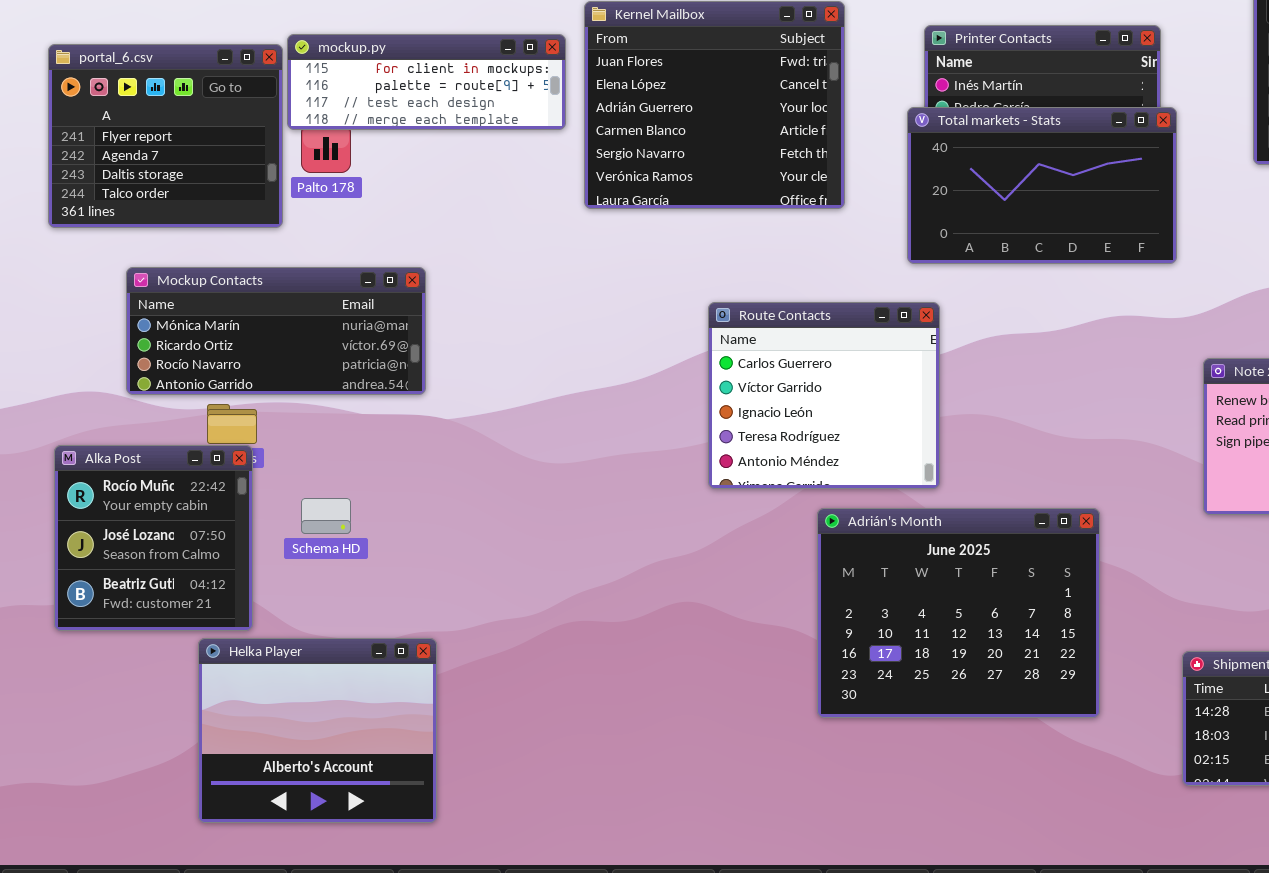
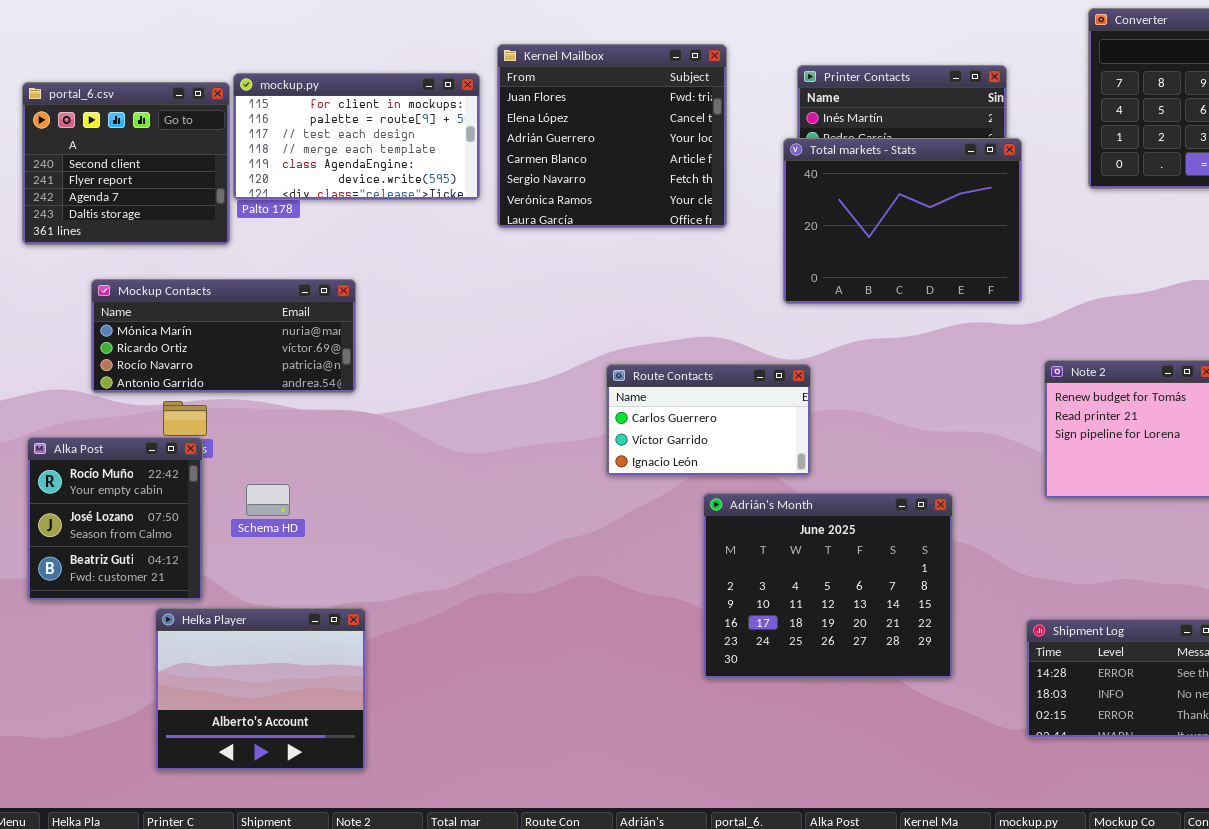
mockup.py: [287,34,566,130] -> [233,73,480,200], resized
portal_6.csv: [48,44,283,228] -> [22,82,230,245], scrolled up 1 row
Total markets - Stats: [907,107,1177,264] -> [783,138,1022,304], resized
Route Contacts: [708,302,940,489] -> [606,364,811,476], resized

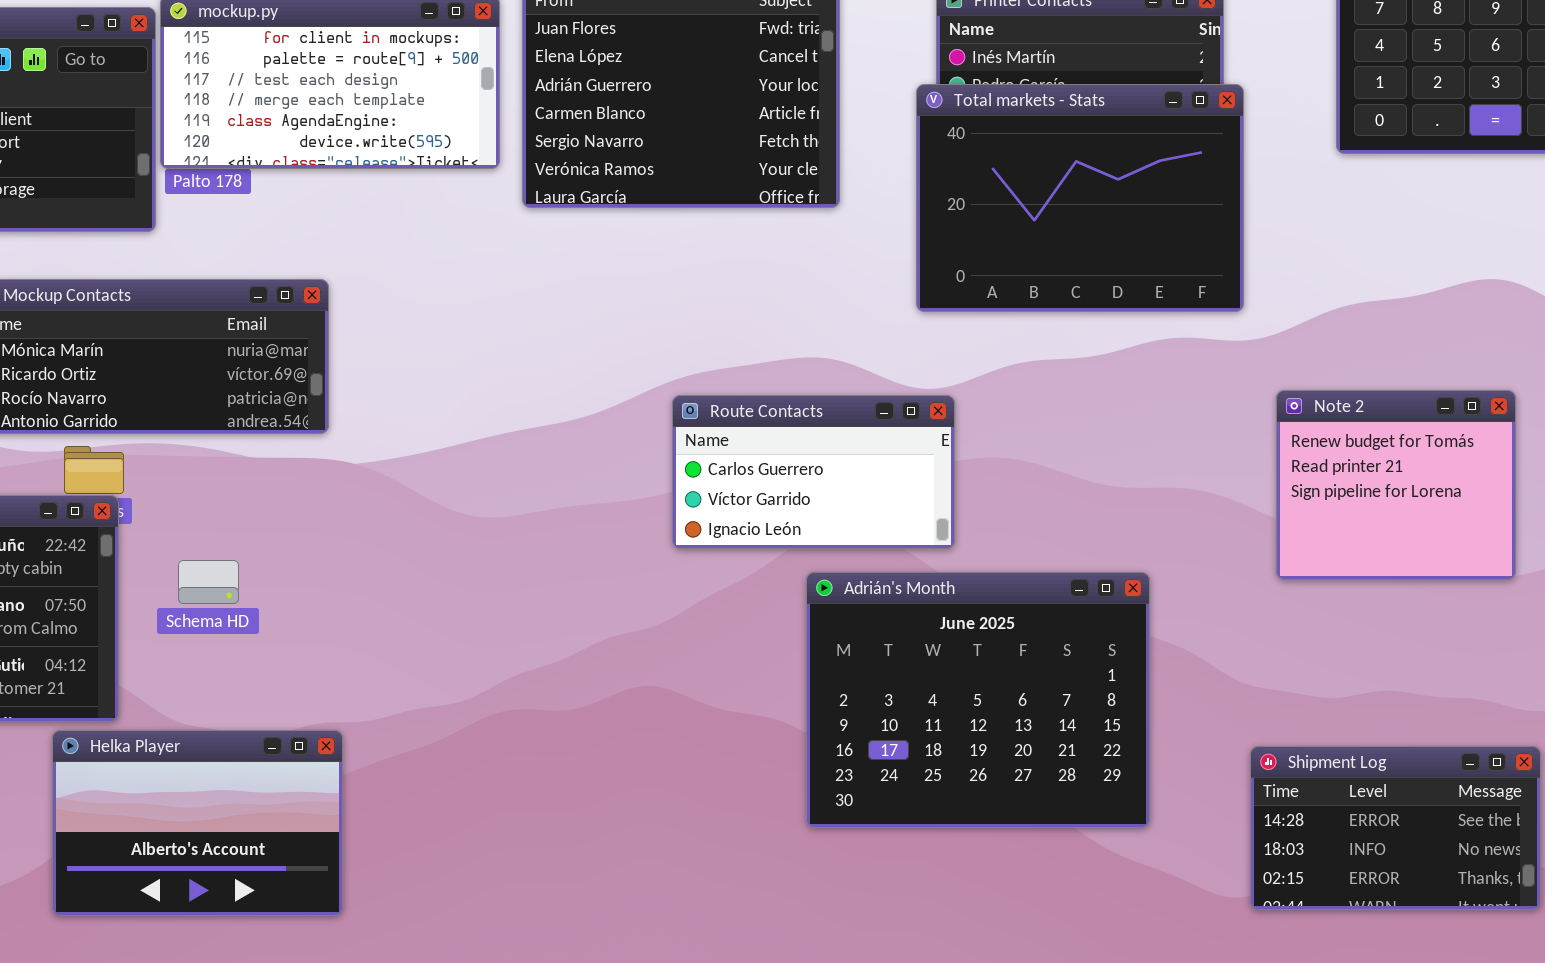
Helka Player: [155,608,366,771] -> [52,730,343,916], resized

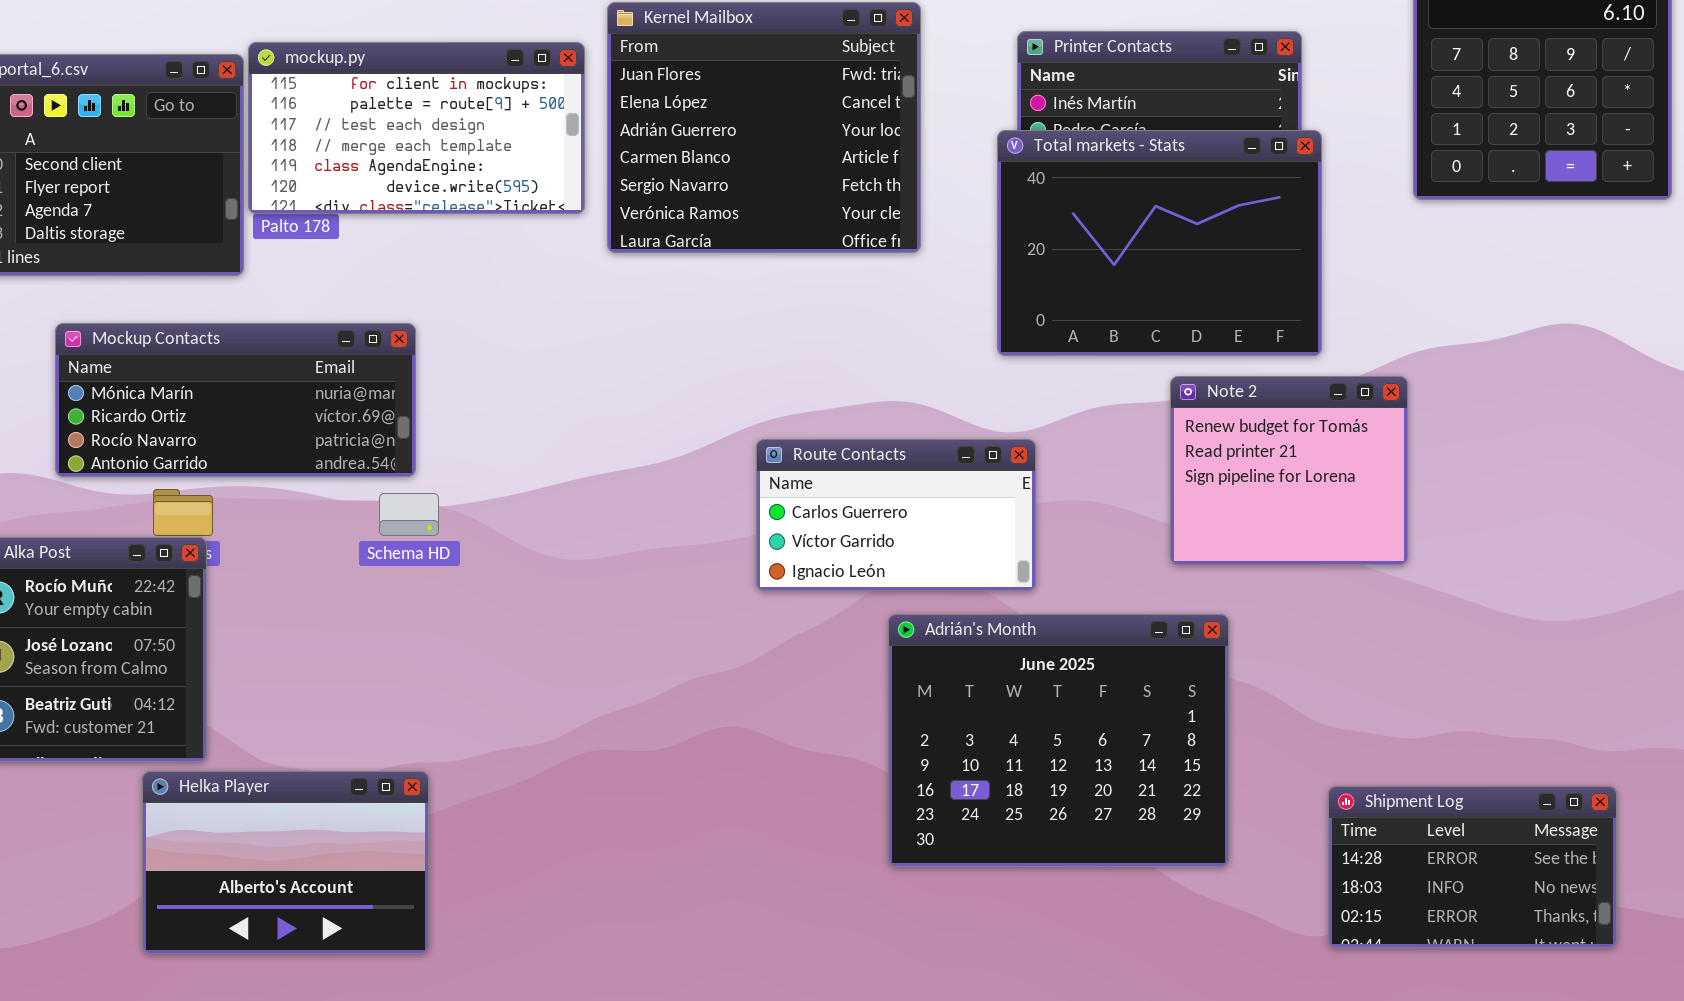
Note 2: [1276,390,1516,580] -> [1170,376,1408,565], moved
Schema HD: [178,560,239,604] -> [379,493,439,536], moved

